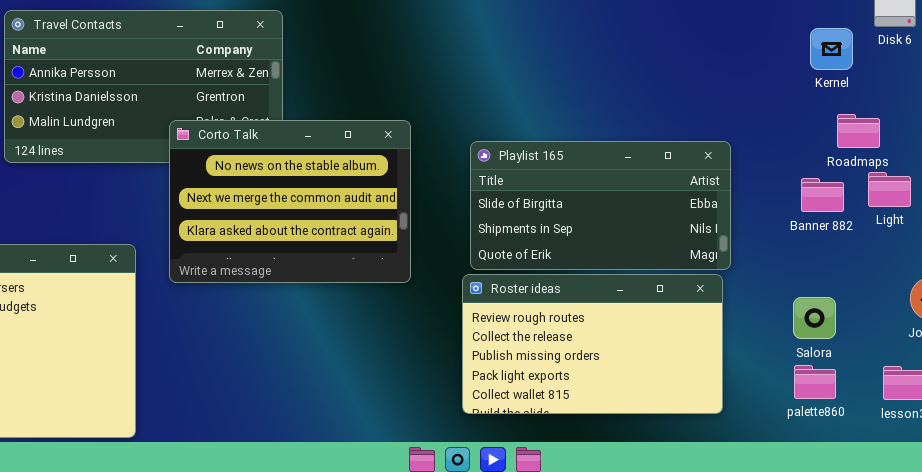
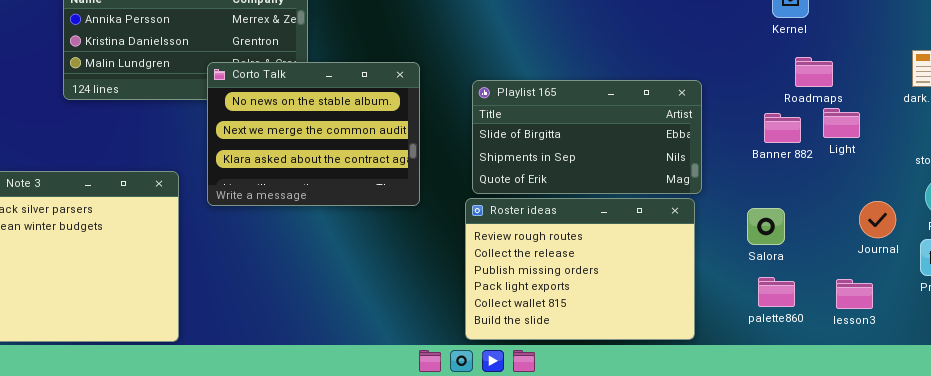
Roster ideas: [462,274,723,414] -> [465,198,695,340], resized
Salora: [793,297,836,339] -> [747,208,785,245], moved

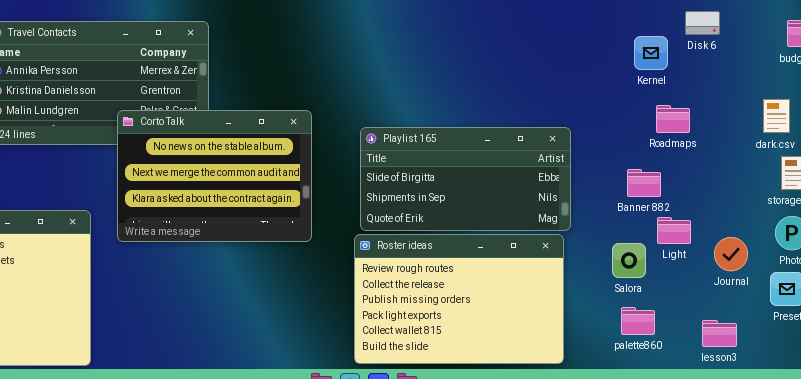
Light: [823,108,860,138] -> [657,217,691,244], moved
Banner 882: [764,113,801,143] -> [627,169,661,197], moved
lesson3: [836,279,873,309] -> [702,320,737,347], moved

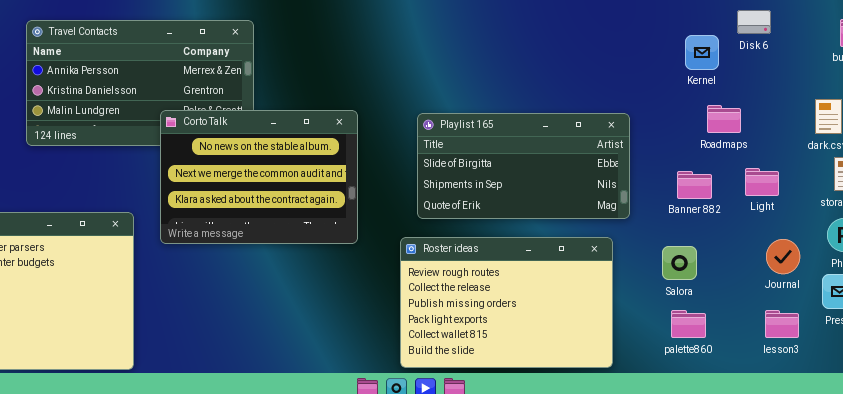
Playlist 165: [360,127,571,231] -> [417,113,630,219], moved
Light: [657,217,691,244] -> [745,168,779,196], moved
lesson3: [702,320,737,347] -> [765,310,799,338], moved

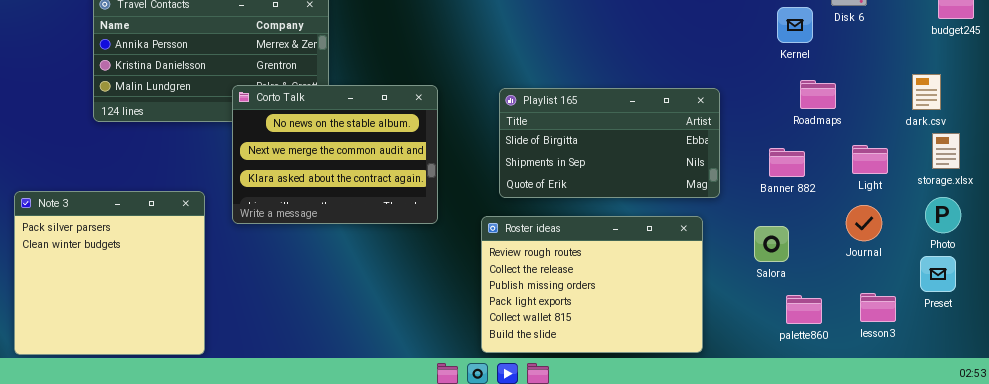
Light: [745,168,779,196] -> [852,145,888,174], moved
Journal: [766,239,800,274] -> [846,205,882,241], moved
palette860: [671,310,706,338] -> [786,295,822,324], moved

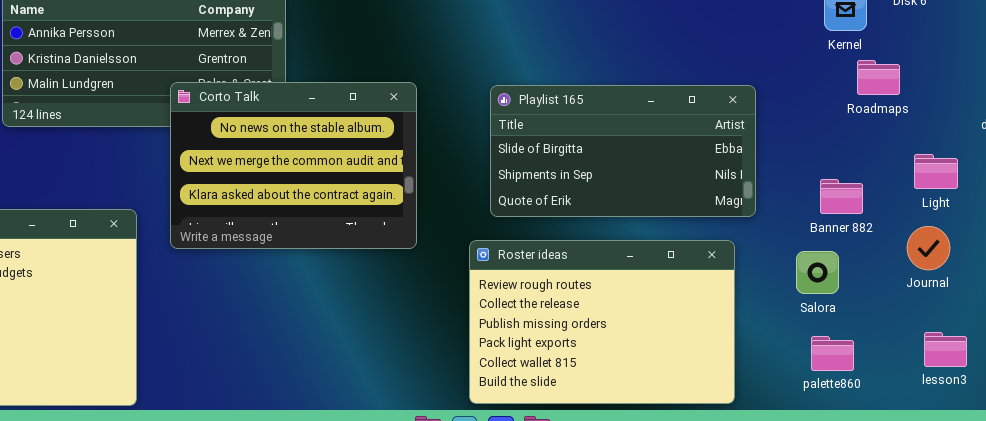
Roadmaps: [800,80,836,109] -> [857,60,900,95], moved
Banner 882: [769,148,805,177] -> [820,179,863,214], moved
palette860: [786,295,822,324] -> [811,336,854,371], moved

